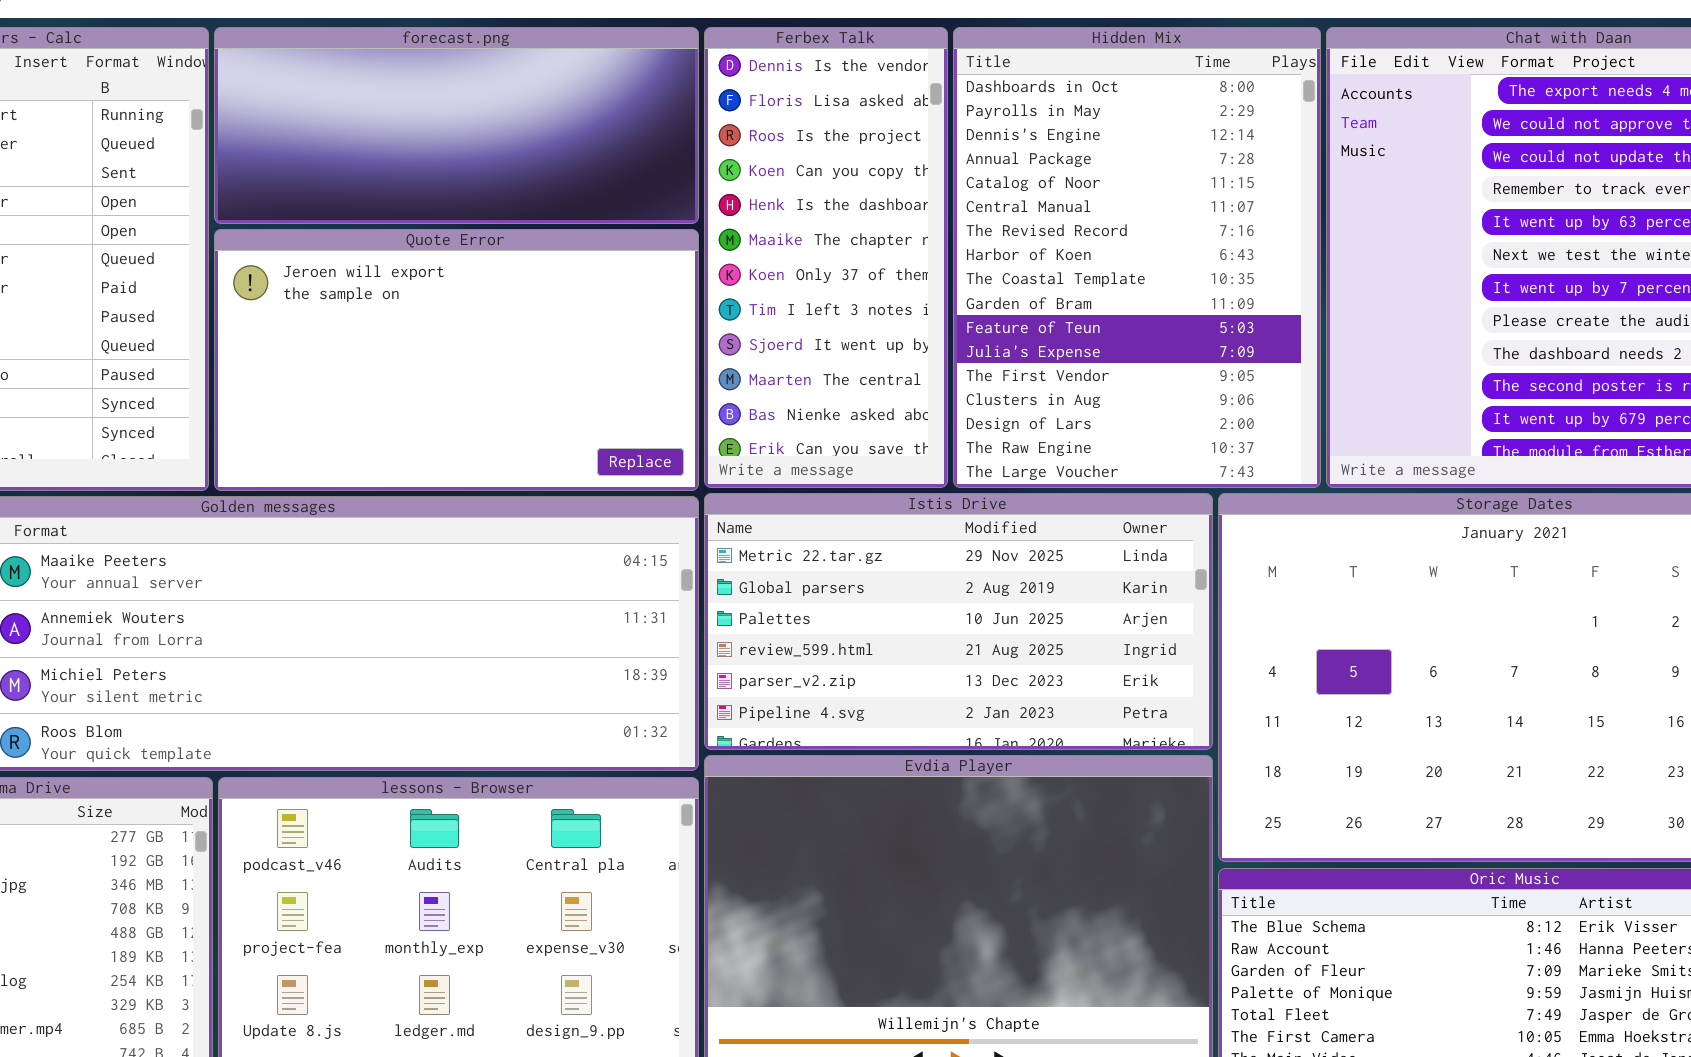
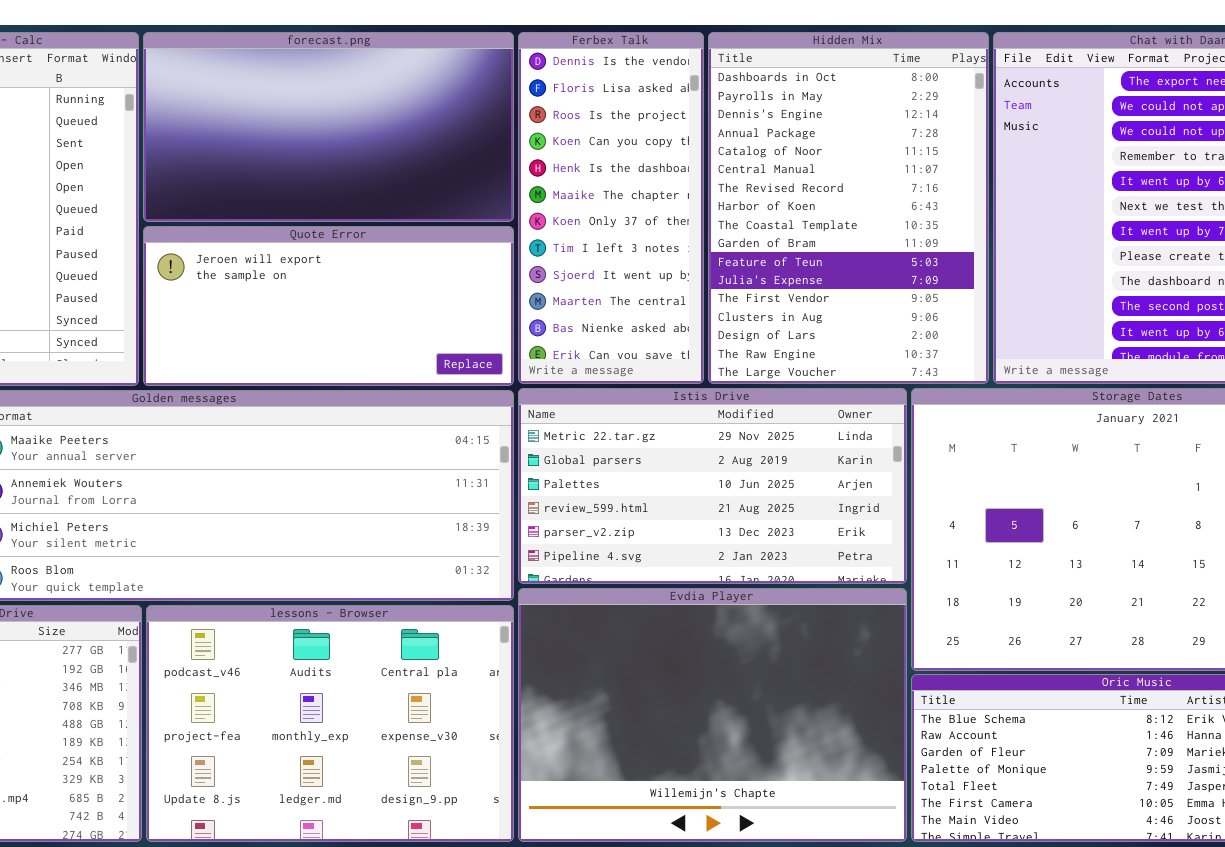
forecast.png: [214,27,699,224] -> [143,32,514,222], resized
Quote Error: [214,229,699,491] -> [143,226,514,386], resized

